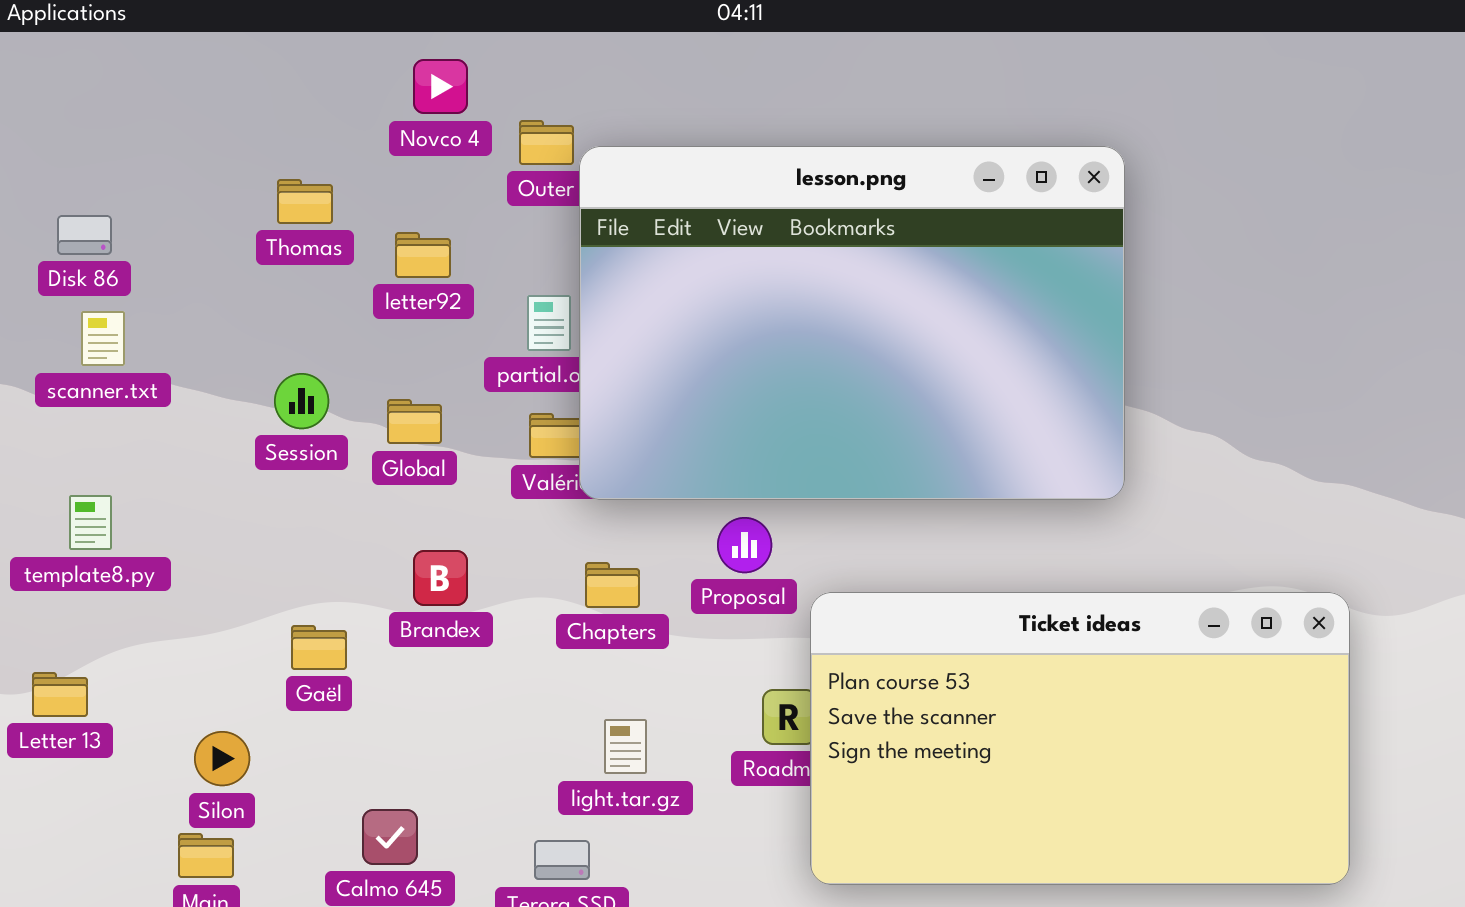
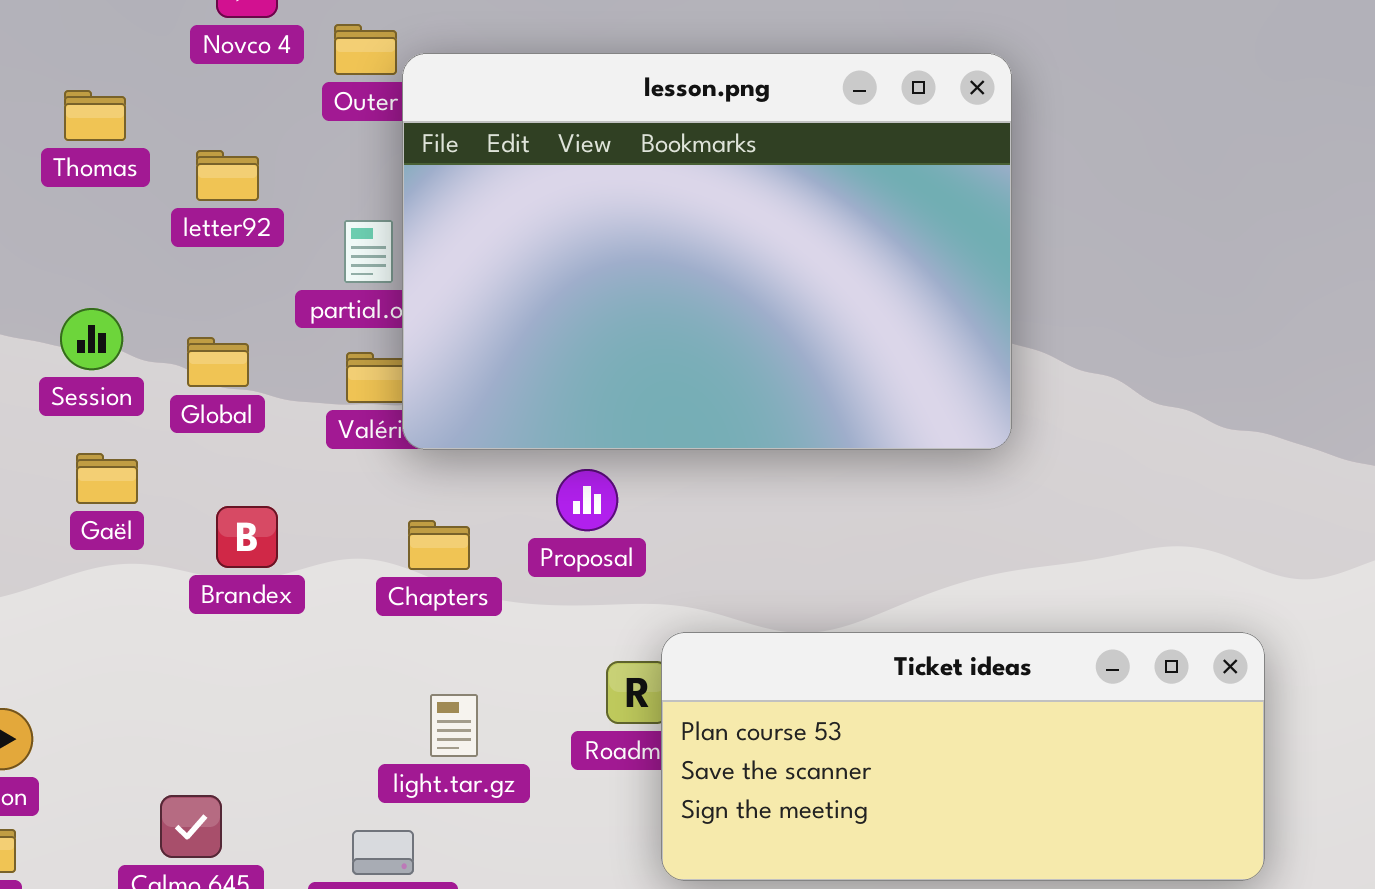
Ticket ideas: [810,592,1350,885] -> [661,632,1265,881], resized
Gaël: [291,625,347,670] -> [76,453,138,504], moved

